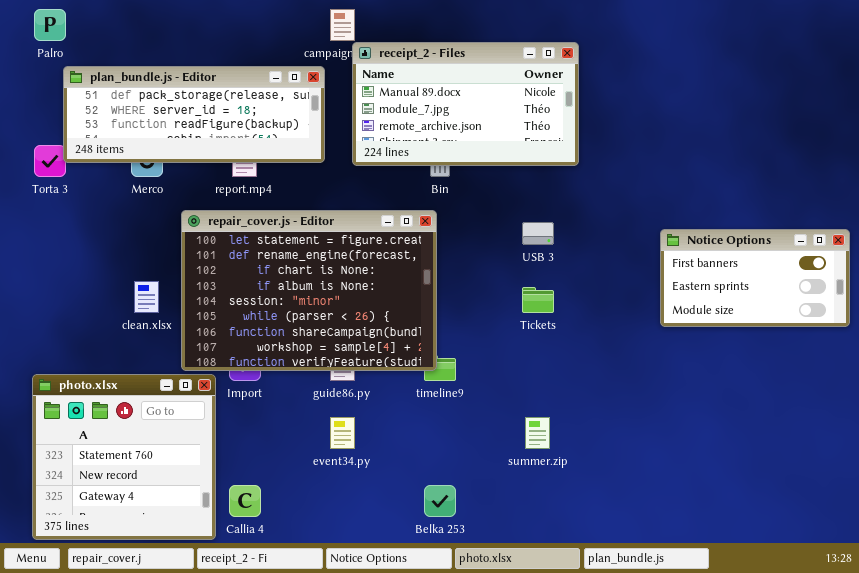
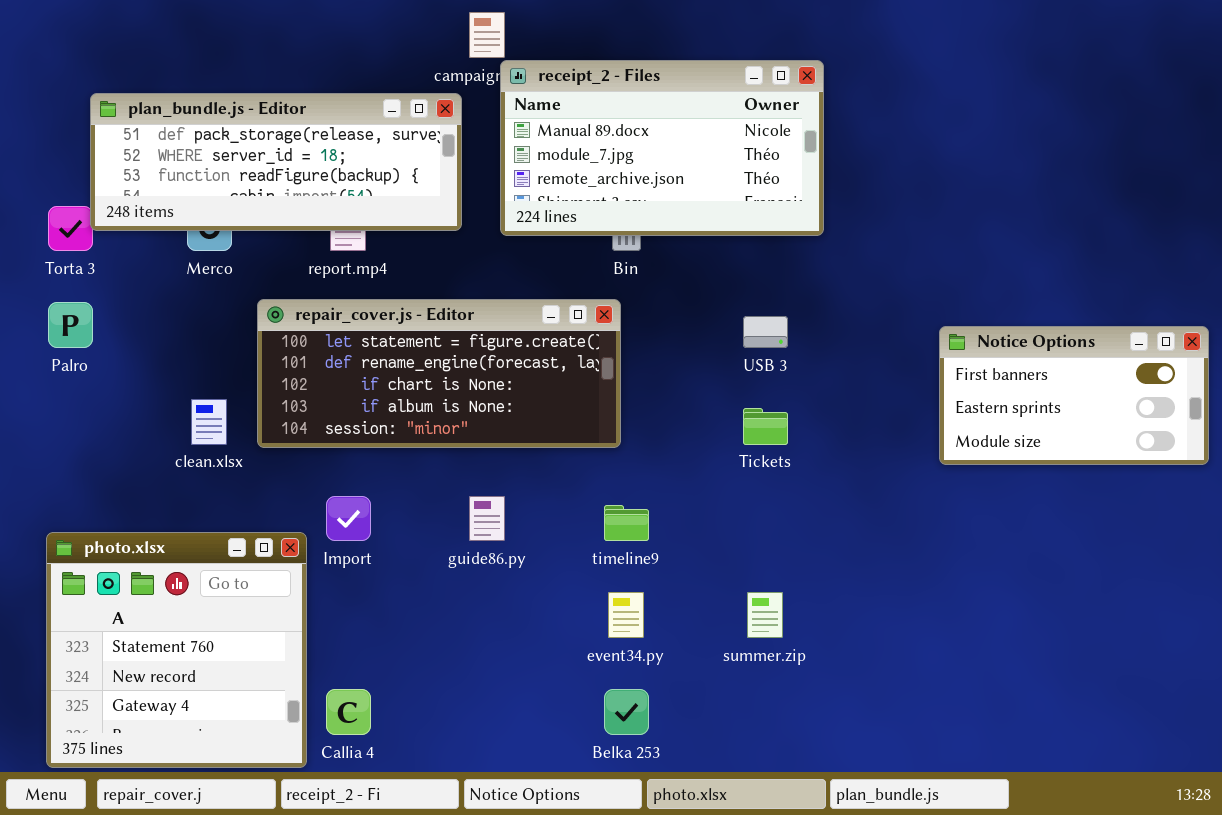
Palro: [34,9,66,41] -> [48,302,93,348], moved
repair_cover.js - Editor: [181,210,437,371] -> [257,299,621,448], resized
event34.py: [330,417,355,449] -> [608,592,644,638], moved

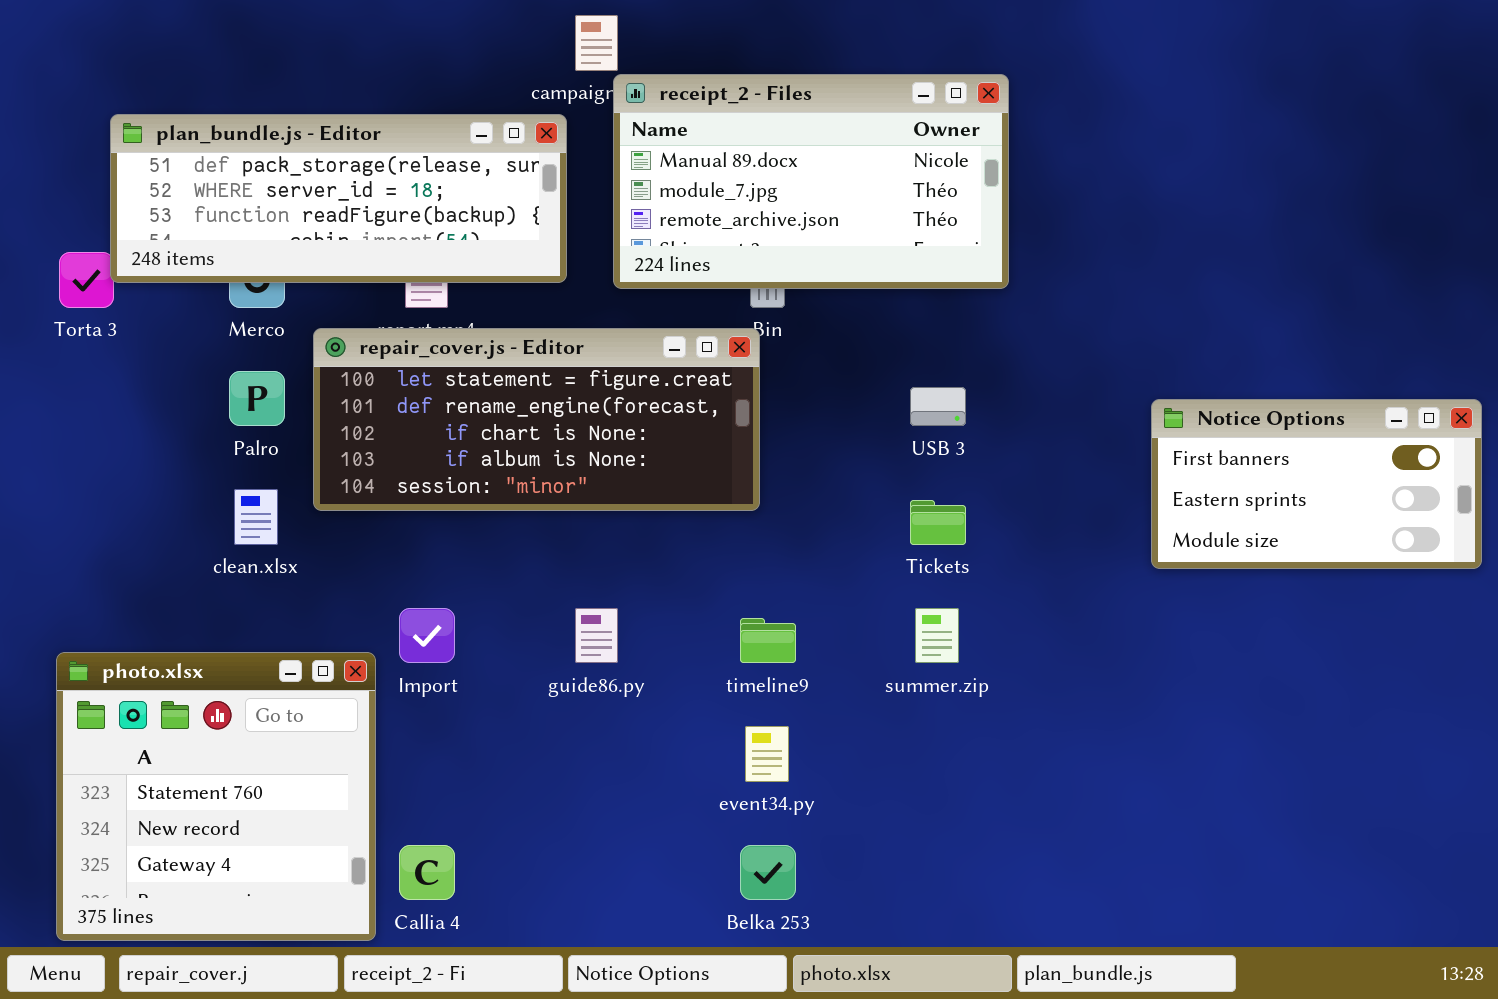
repair_cover.js - Editor: [257,299,621,448] -> [313,328,760,511], moved
Palro: [48,302,93,348] -> [229,371,285,426], moved
summer.zip: [747,592,783,638] -> [915,608,959,663], moved

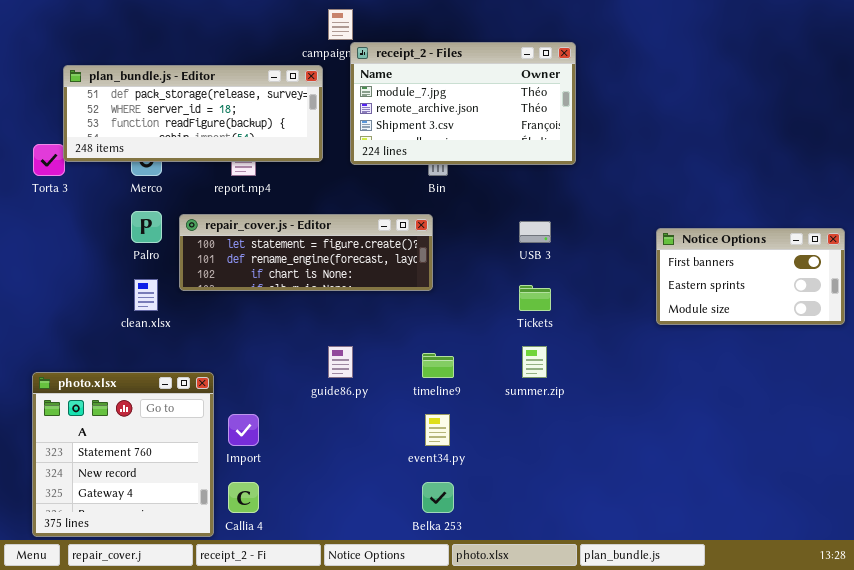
receipt_2 - Files: [613,74,1009,289] -> [350,42,576,165], scrolled down 1 row
repair_cover.js - Editor: [313,328,760,511] -> [179,214,433,291], resized
Import: [399,608,455,663] -> [228,414,259,446], moved

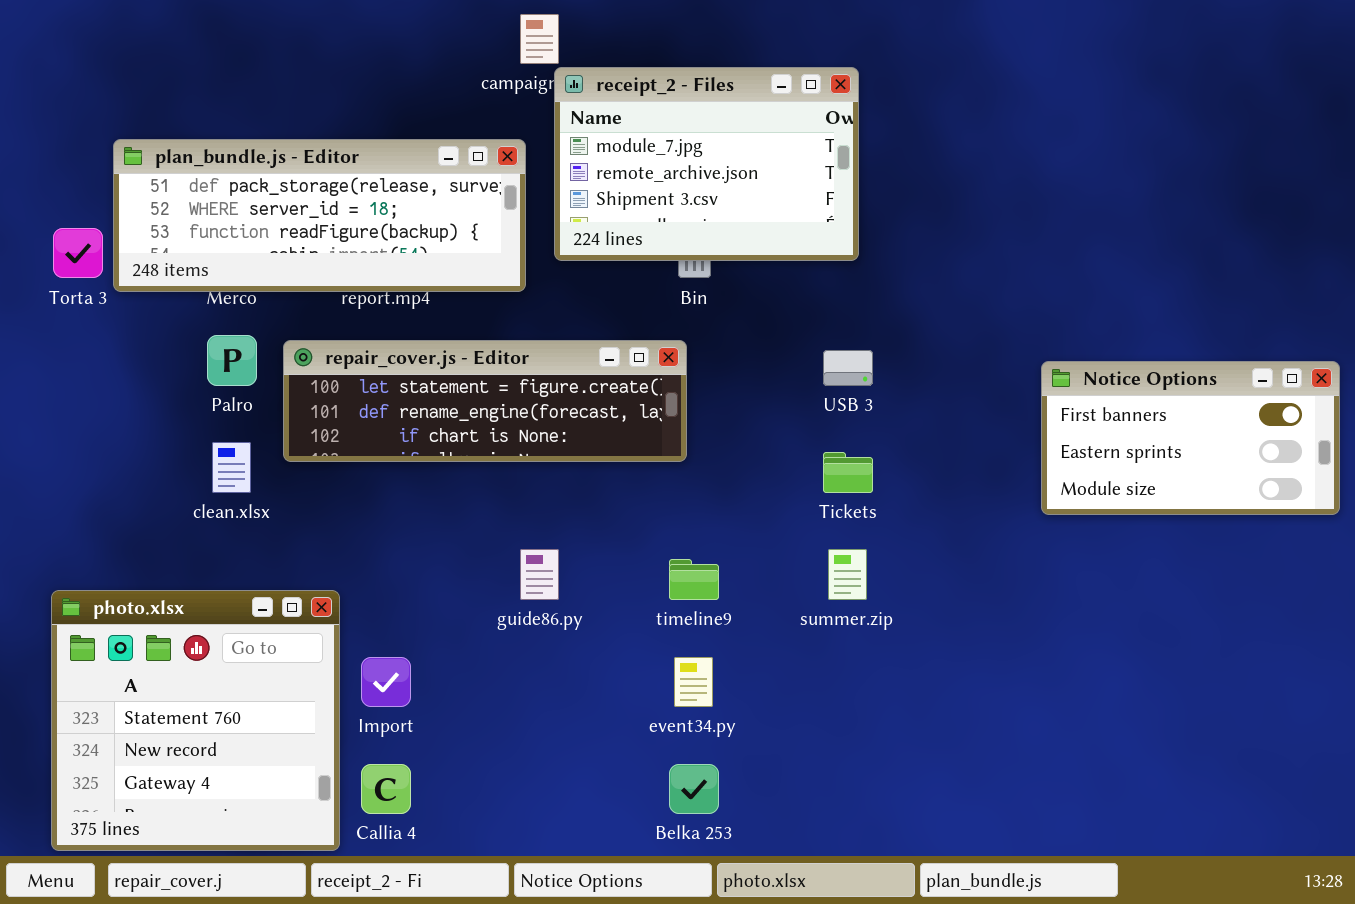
receipt_2 - Files: [350,42,576,165] -> [554,67,859,261], resized
plan_bundle.js - Editor: [63,65,323,162] -> [113,139,526,292], moved

